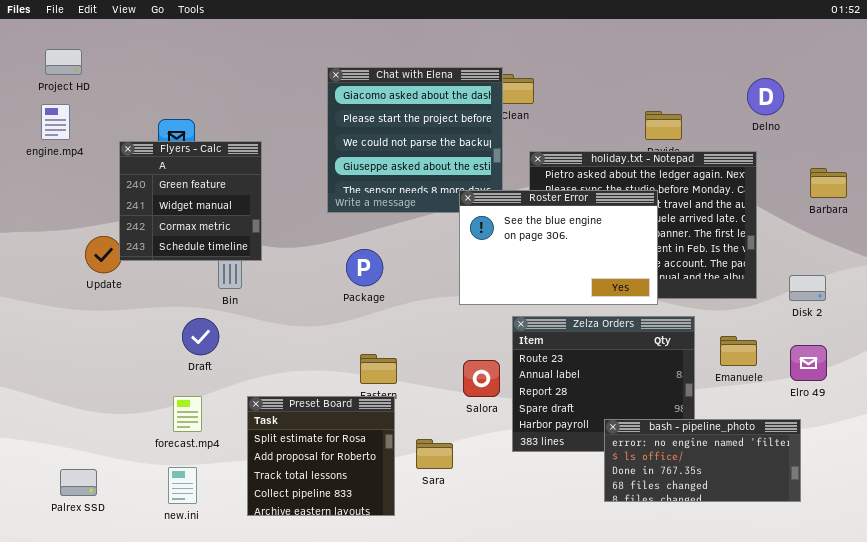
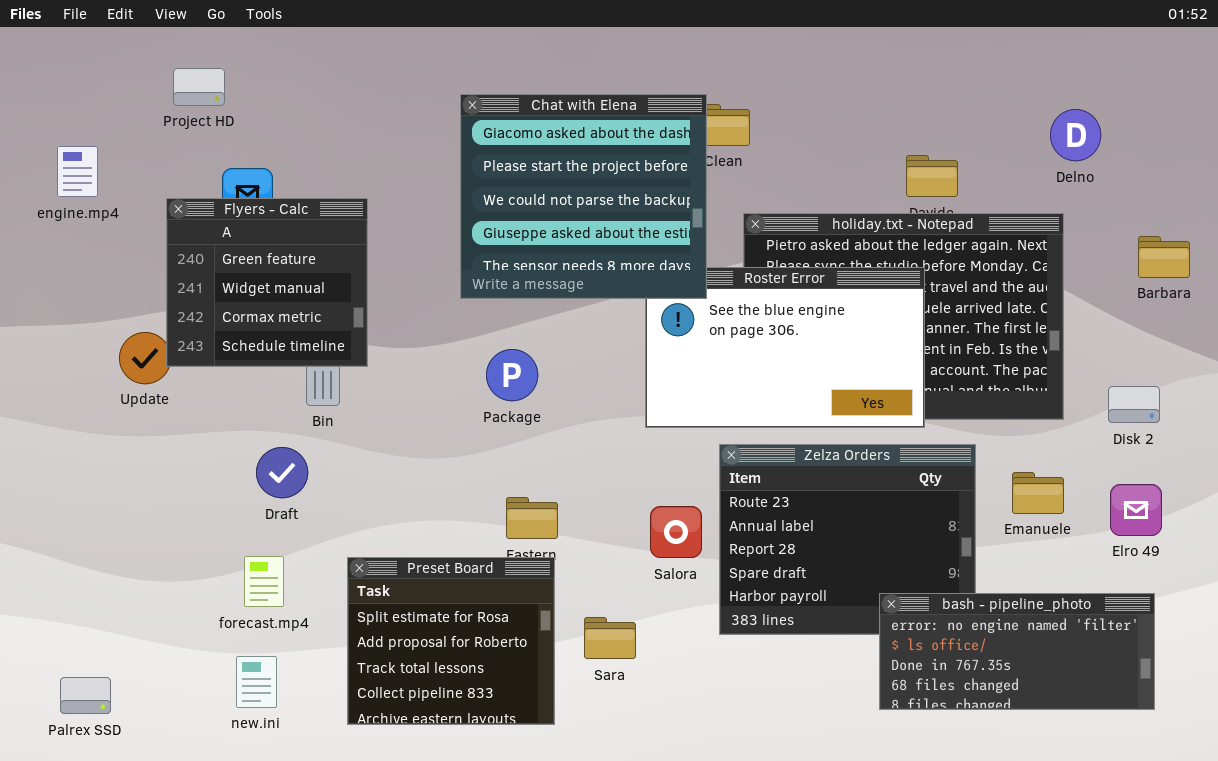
Project HD: [45,49,82,75] -> [173,68,225,106], moved
Chat with Elena: [327,67,503,213] -> [460,94,707,299], raised
bash - pipeline_photo: [604,419,801,502] -> [879,593,1155,710], moved
Palrex SSD: [60,469,97,496] -> [60,677,111,714], moved

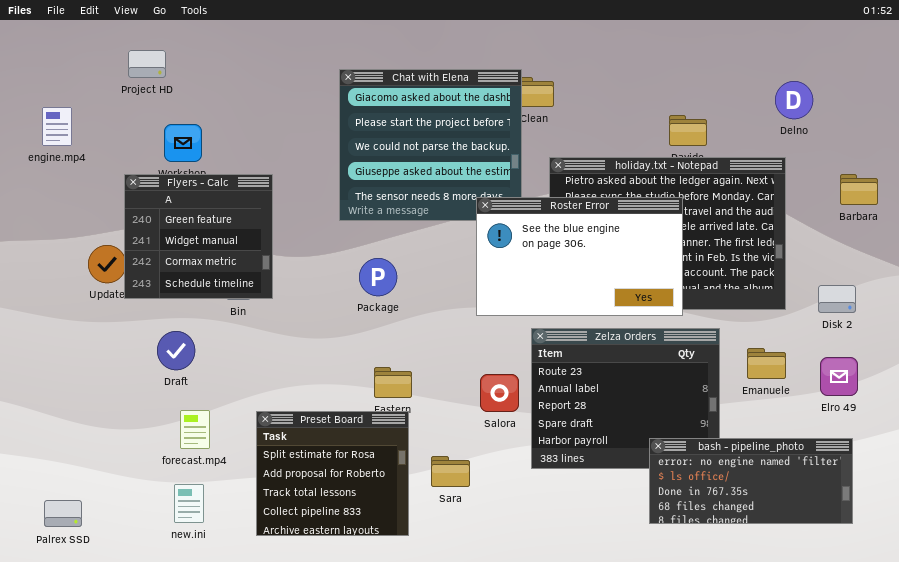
Flyers - Calc: [166,198,368,367] -> [124,174,273,299], moved
Roster Error: [645,267,925,428] -> [476,197,683,316], raised
Draft: [256,447,308,498] -> [157,331,195,370], moved

